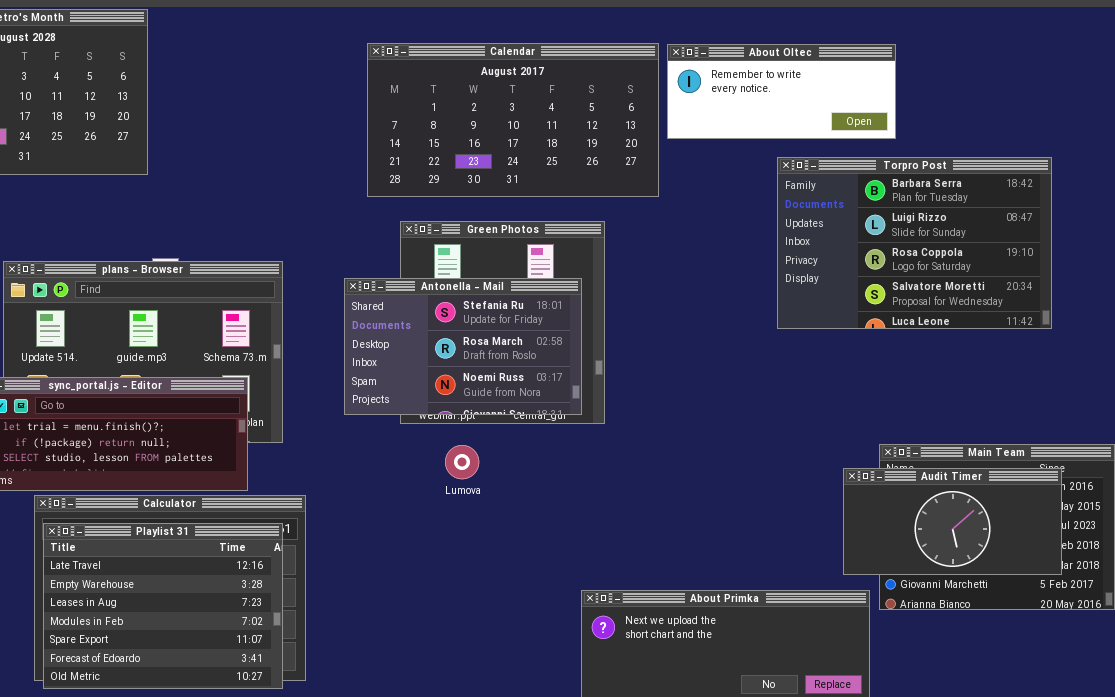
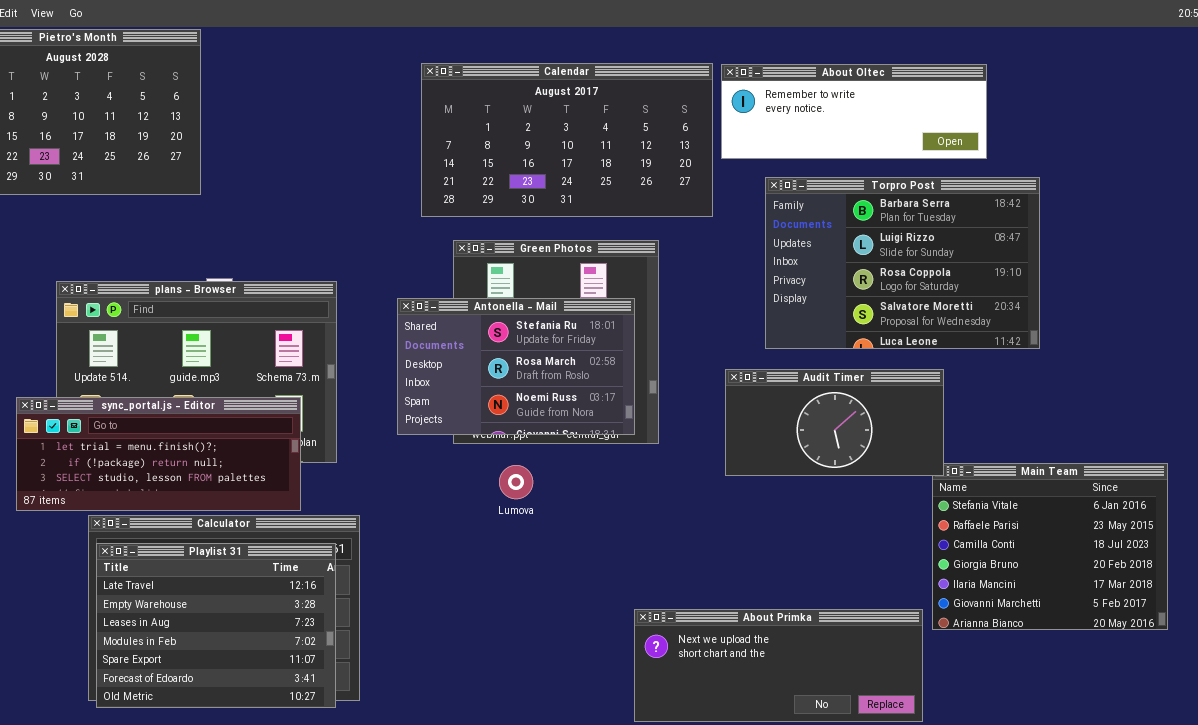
About Oltec: [667,44,896,139] -> [721,64,987,159], resized
Torpro Post: [777,157,1052,329] -> [765,177,1040,349], moved
Audit Timer: [843,468,1062,575] -> [725,369,944,476], moved

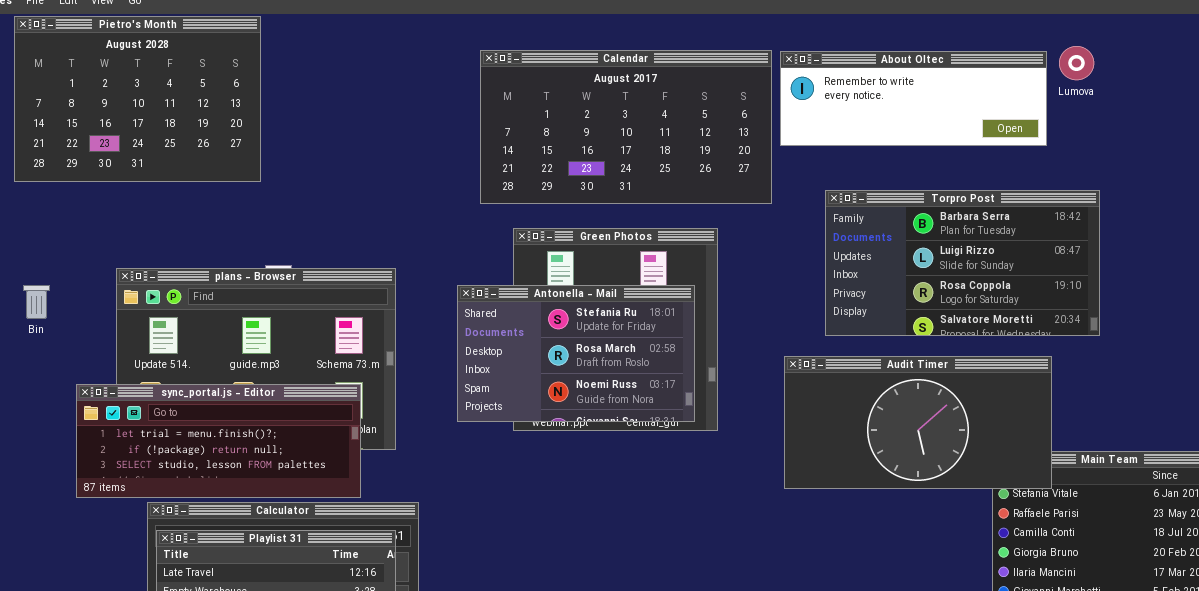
Torpro Post: [765,177,1040,349] -> [825,190,1100,336], resized
Audit Timer: [725,369,944,476] -> [784,356,1052,489], resized
Lumova: [499,465,533,499] -> [1059,46,1094,80], moved

